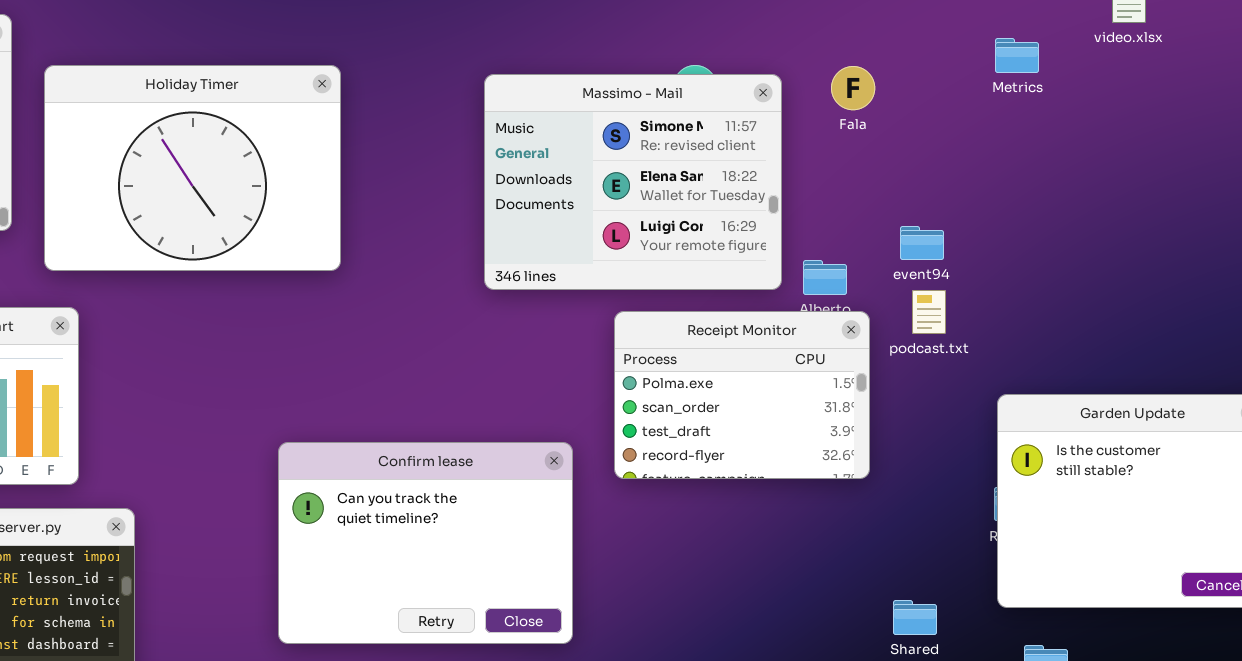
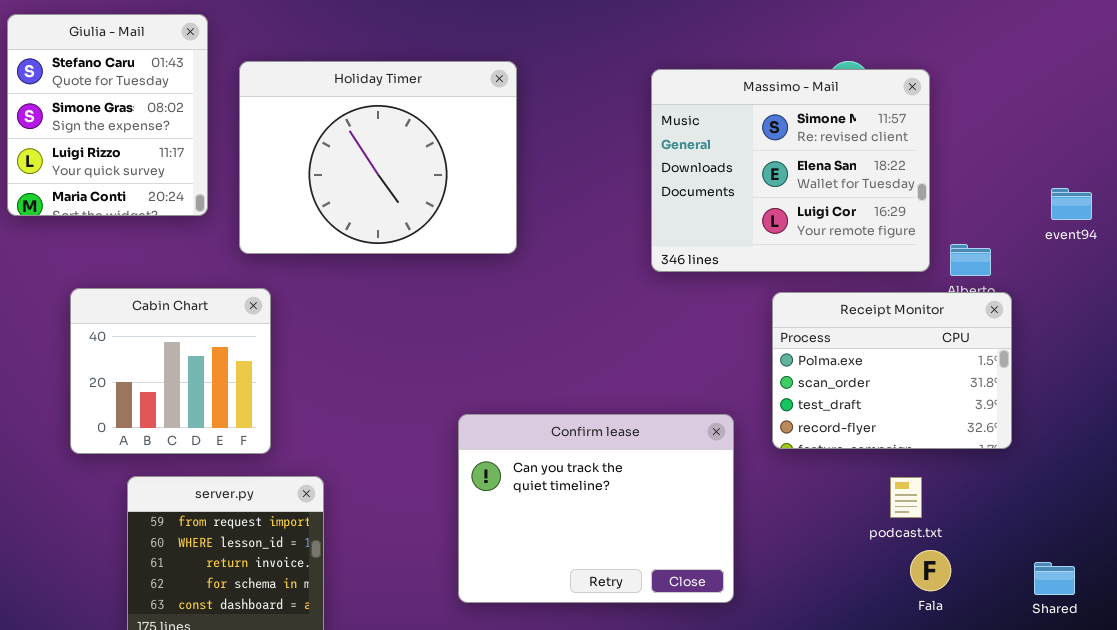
Fala: [831,66,875,110] -> [910,550,951,591], moved
event94: [900,226,944,260] -> [1051,188,1092,220], moved
podcast.txt: [912,290,946,334] -> [890,477,922,518], moved

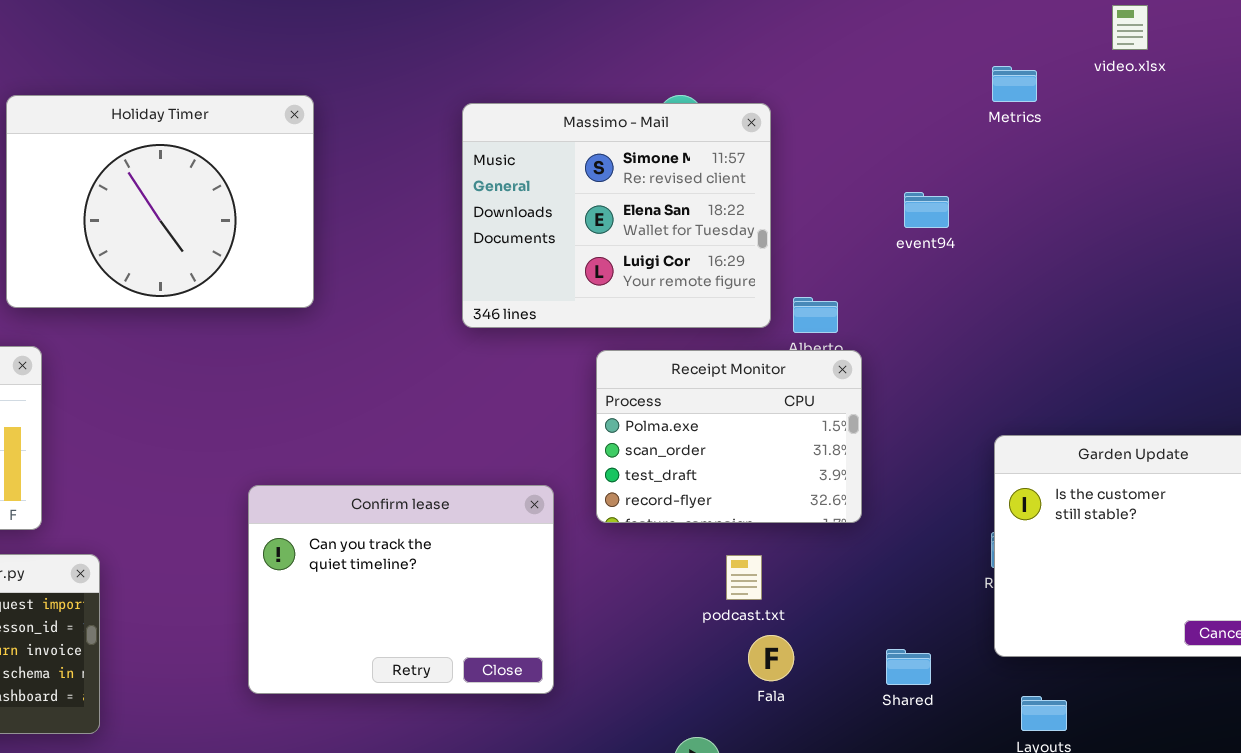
event94: [1051,188,1092,220] -> [904,192,949,228], moved

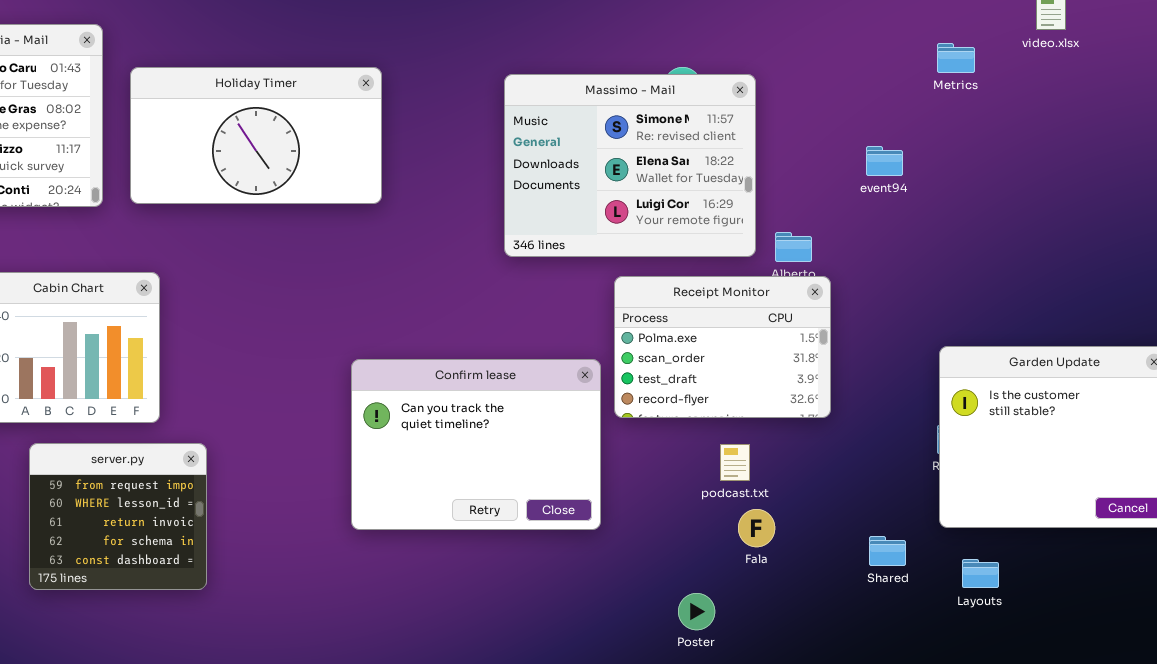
Holiday Timer: [6,95,314,308] -> [130,67,382,204], resized
Confirm lease: [248,485,554,694] -> [351,359,601,530], moved
Shared: [886,649,931,685] -> [869,536,906,566], moved

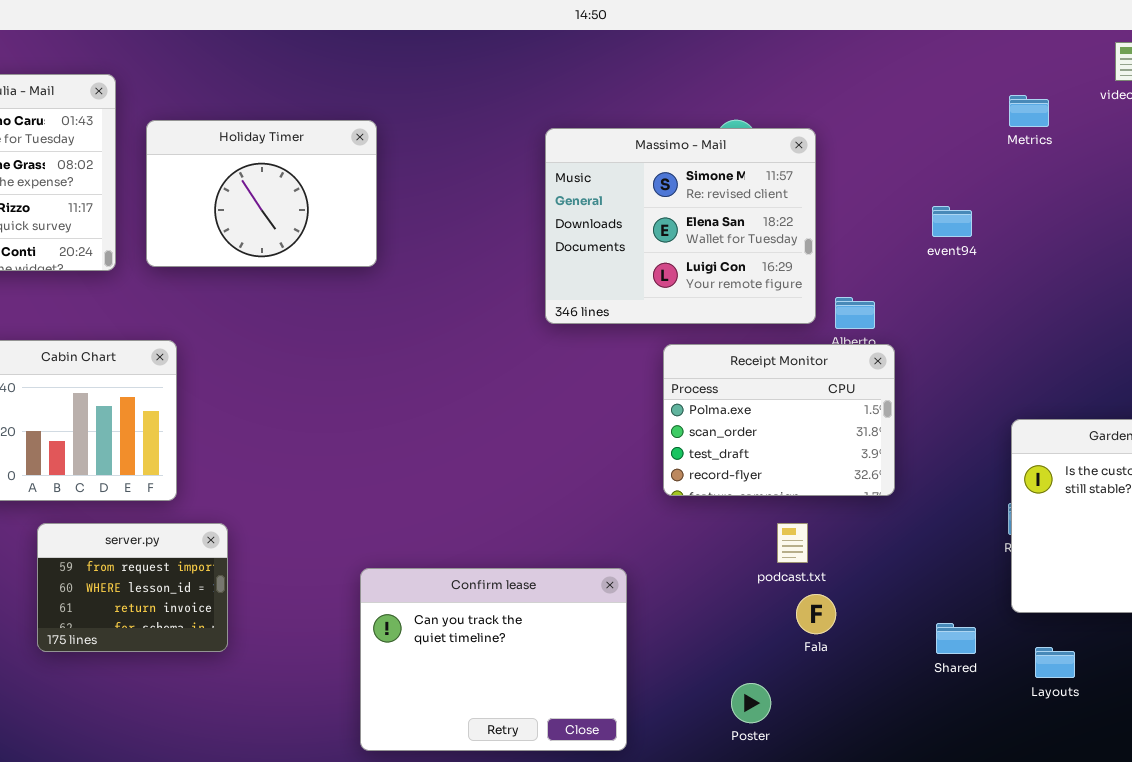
Holiday Timer: [130,67,382,204] -> [146,120,377,267], resized
Confirm lease: [351,359,601,530] -> [360,568,627,751], moved
server.py: [29,443,207,590] -> [37,523,228,652], resized

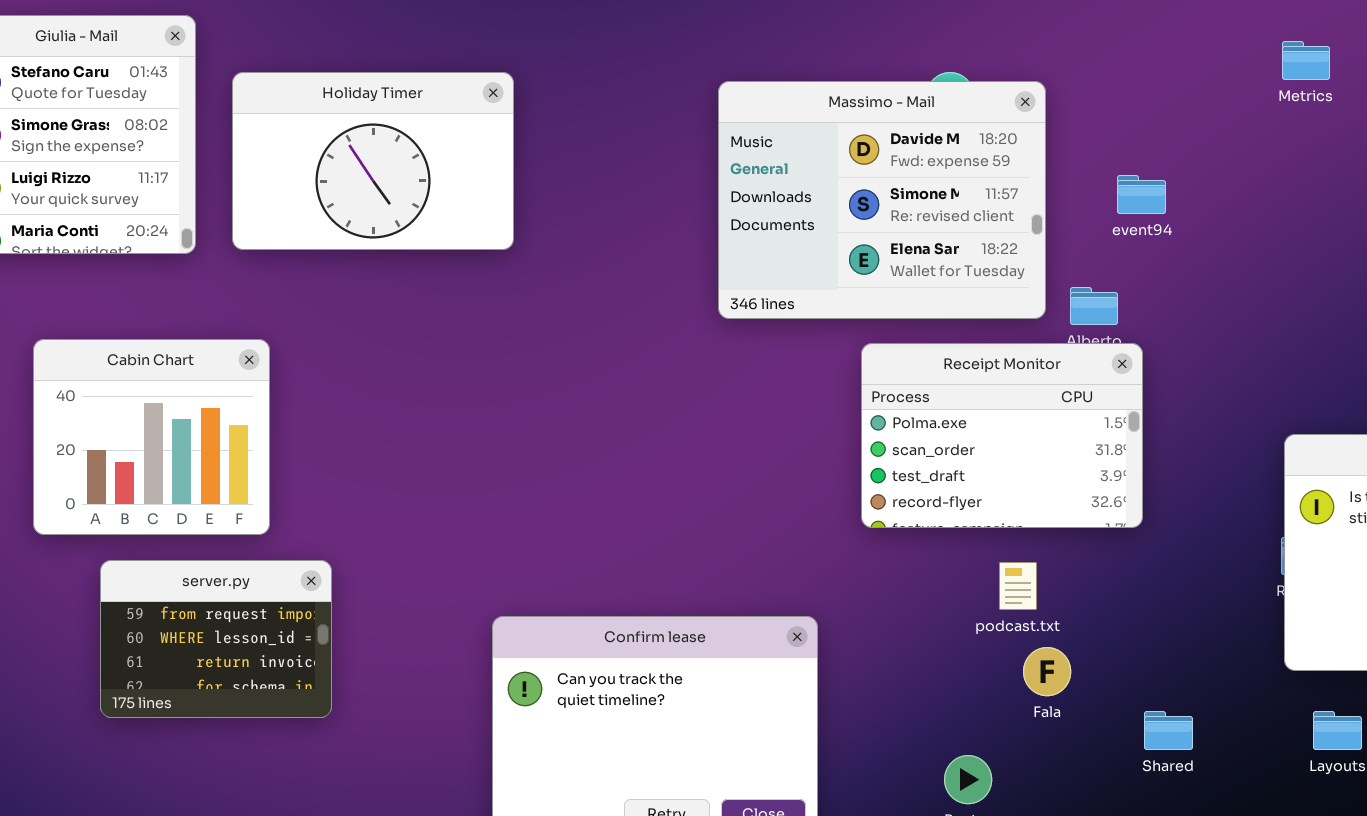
Massimo - Mail: [545,128,816,324] -> [718,81,1046,319], scrolled up 1 row
event94: [932,206,972,237] -> [1117,175,1166,214], moved
Shared: [936,623,976,654] -> [1144,711,1193,750], moved

